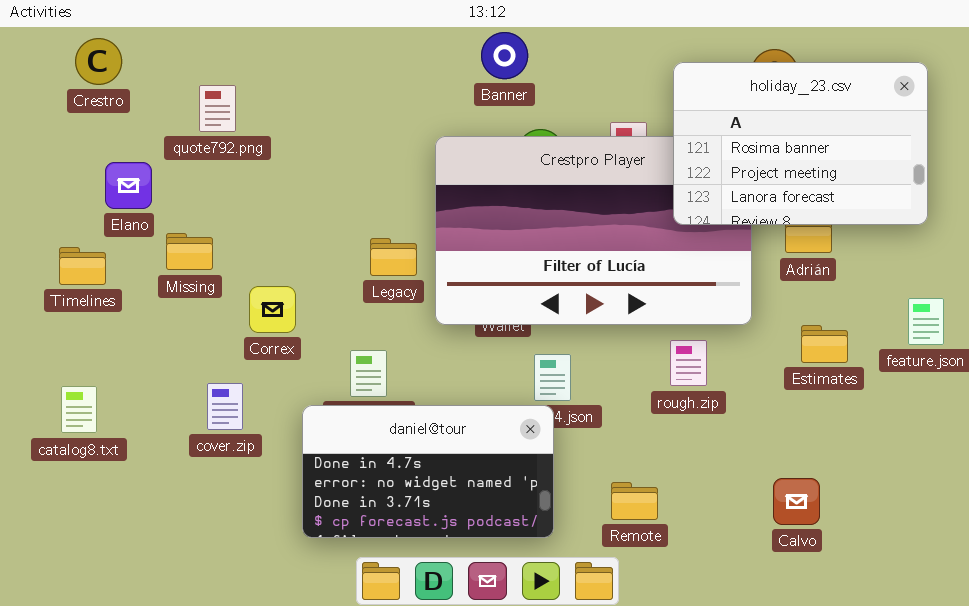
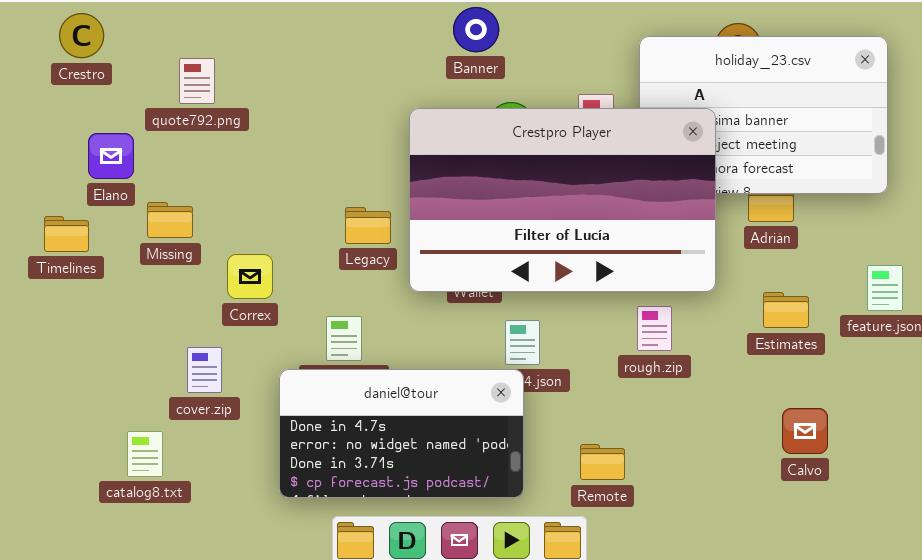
Crestpro Player: [435,136,752,325] -> [409,108,716,292], raised
catalog8.txt: [61,386,97,433] -> [127,431,163,477], moved
Calvo: [773,478,820,525] -> [782,408,828,454], moved

